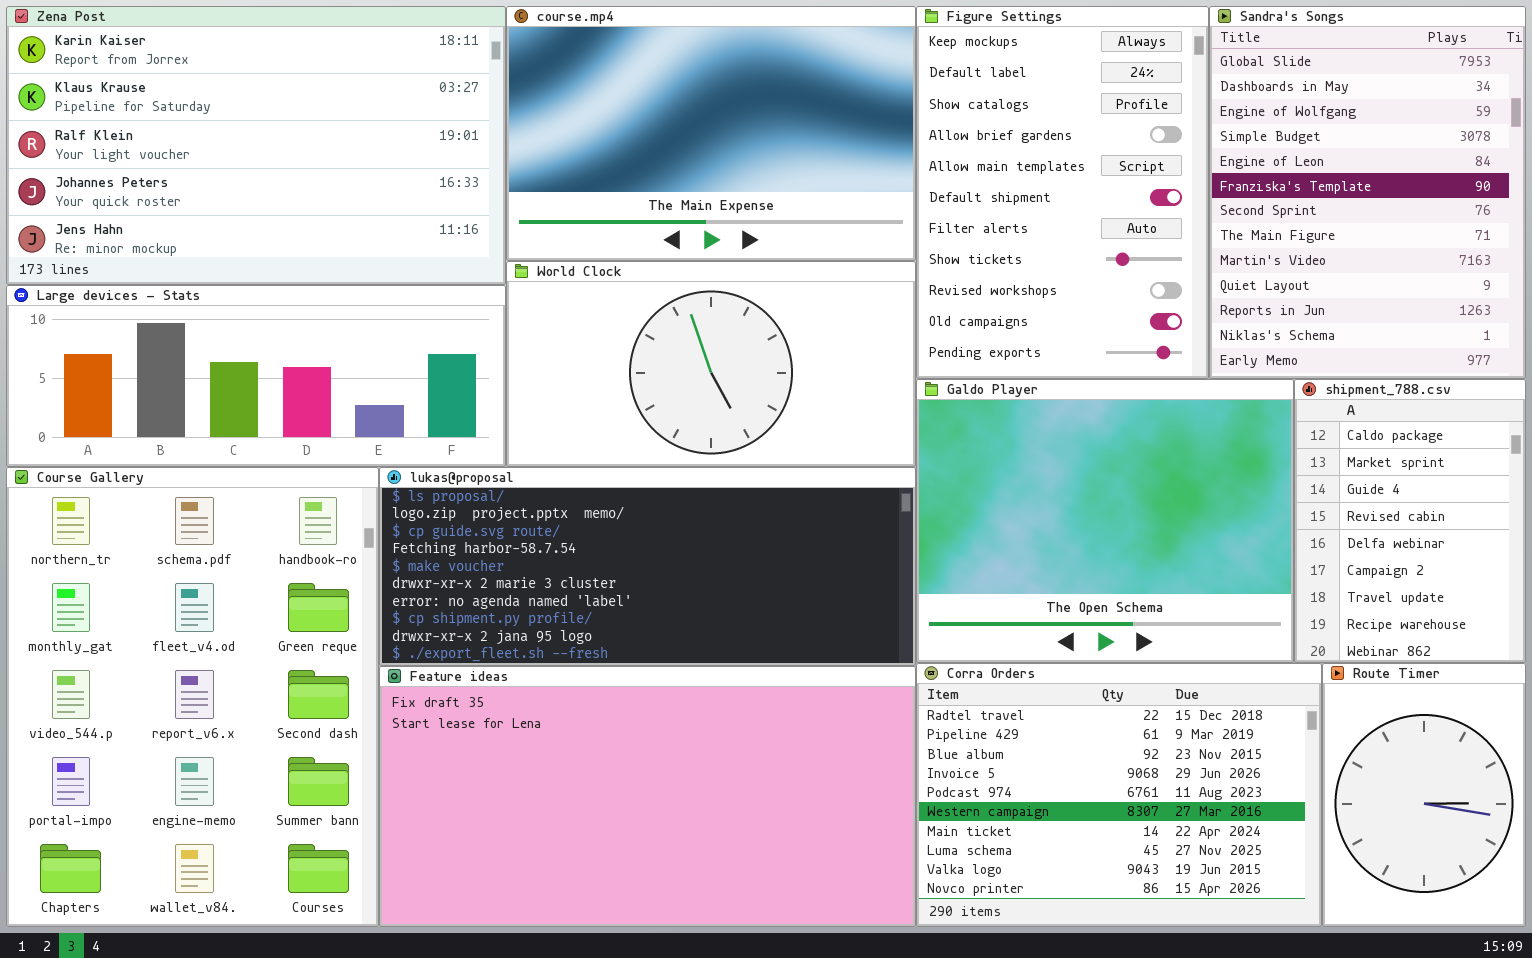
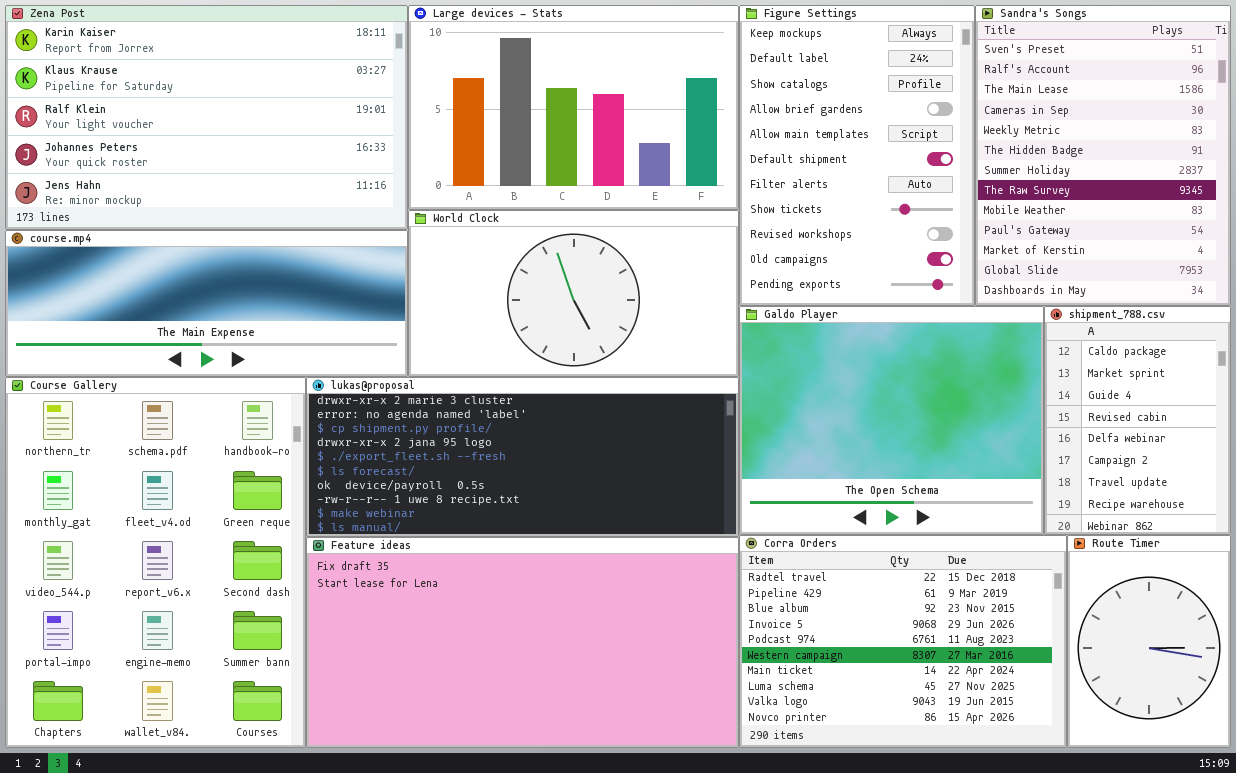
course.mp4: [506,6,916,261] -> [5,230,408,377], moved, resized
Sandra's Songs: [1209,6,1526,379] -> [975,5,1231,306], scrolled up 11 rows
Large devices - Stats: [6,285,506,467] -> [408,5,739,210], moved, resized
lukas@proposal: [379,467,916,666] -> [306,377,739,537], scrolled down 5 rows

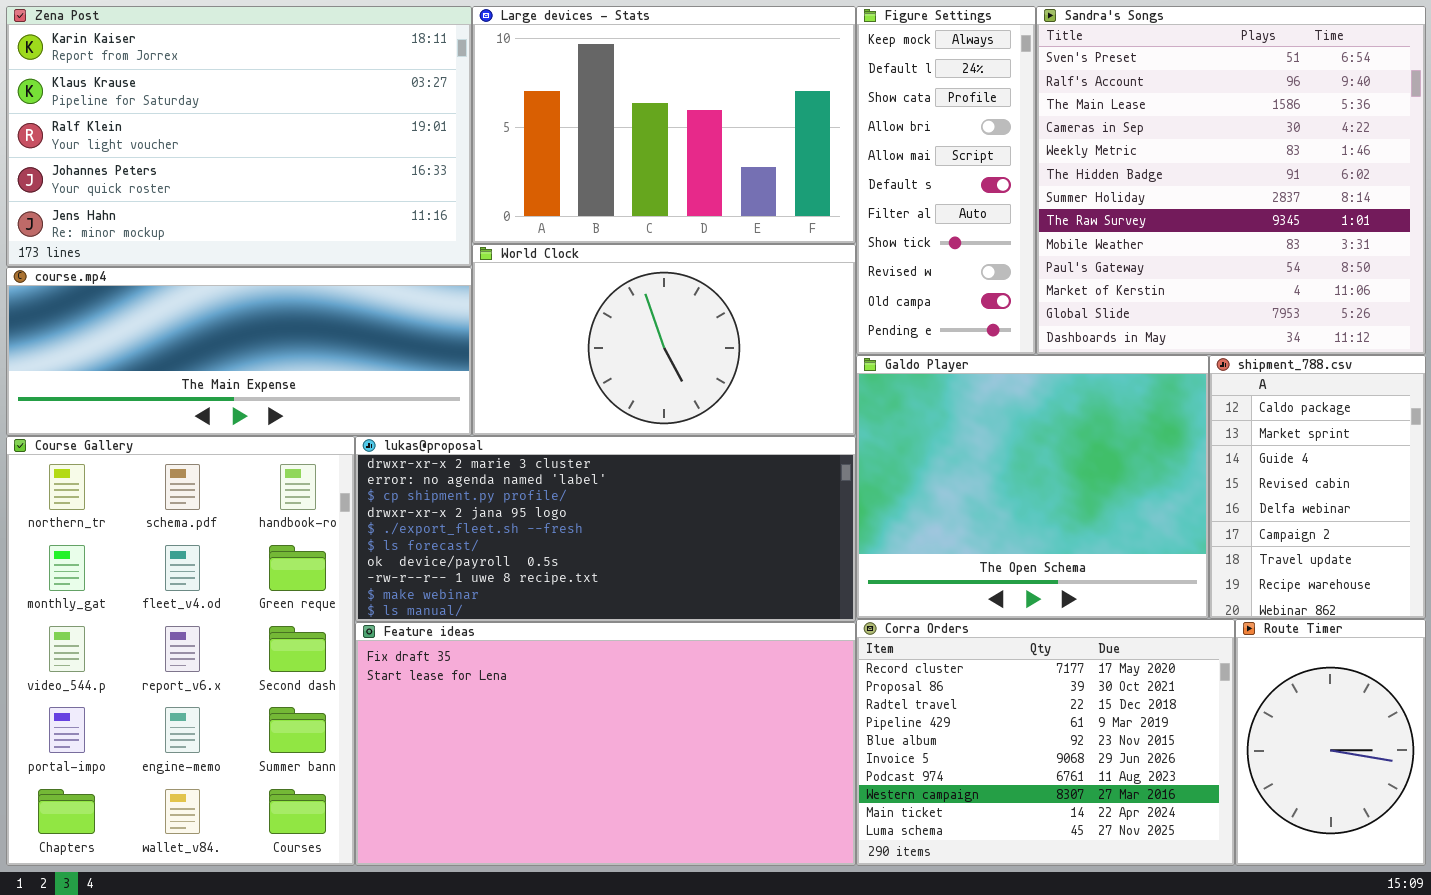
Figure Settings: [739,5,975,306] -> [856,6,1036,355], resized
Sandra's Songs: [975,5,1231,306] -> [1036,6,1426,355], resized
Corra Orders: [739,535,1067,748] -> [856,619,1235,866], scrolled up 2 rows

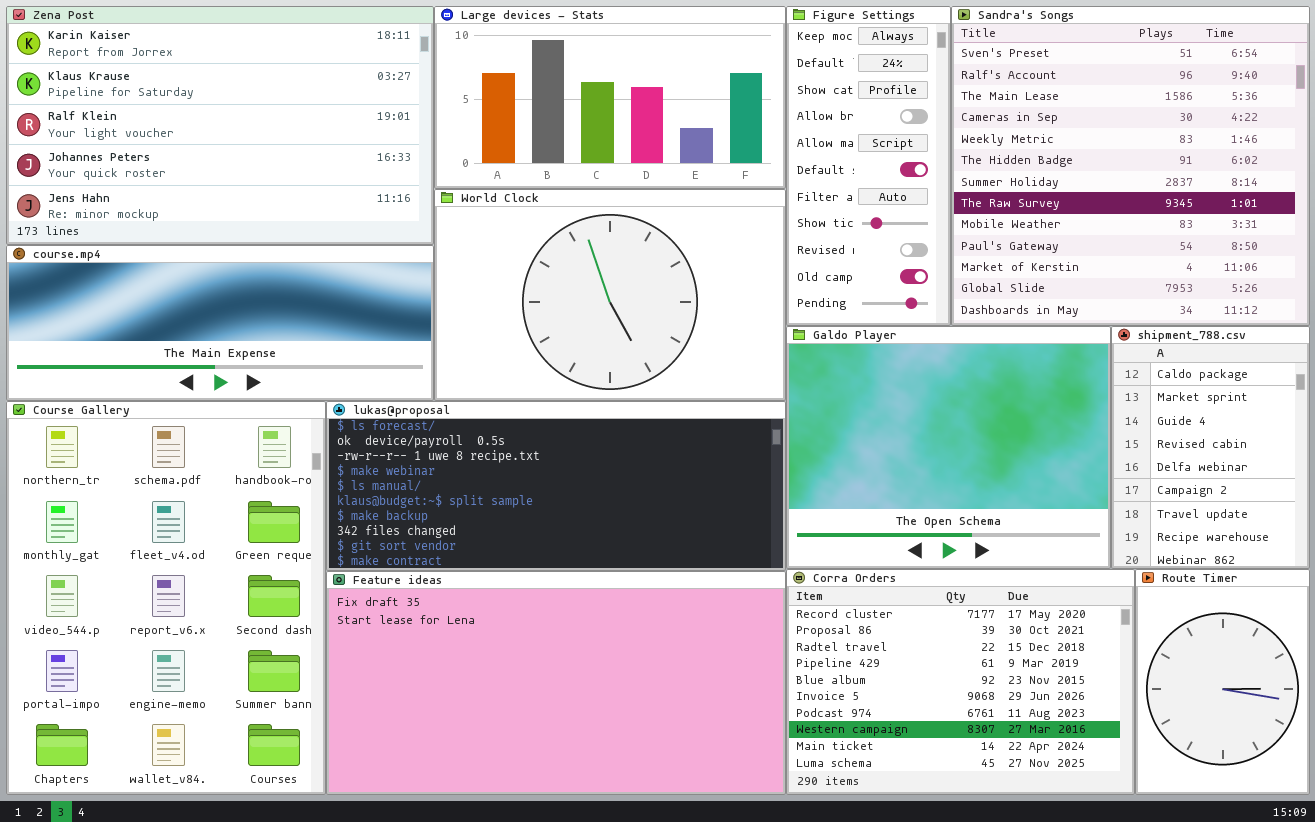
Large devices - Stats: [472,6,856,244] -> [434,6,786,189], resized
World Clock: [472,244,856,436] -> [434,189,786,401], resized
lukas@proposal: [355,436,856,622] -> [326,401,786,571], scrolled down 5 rows

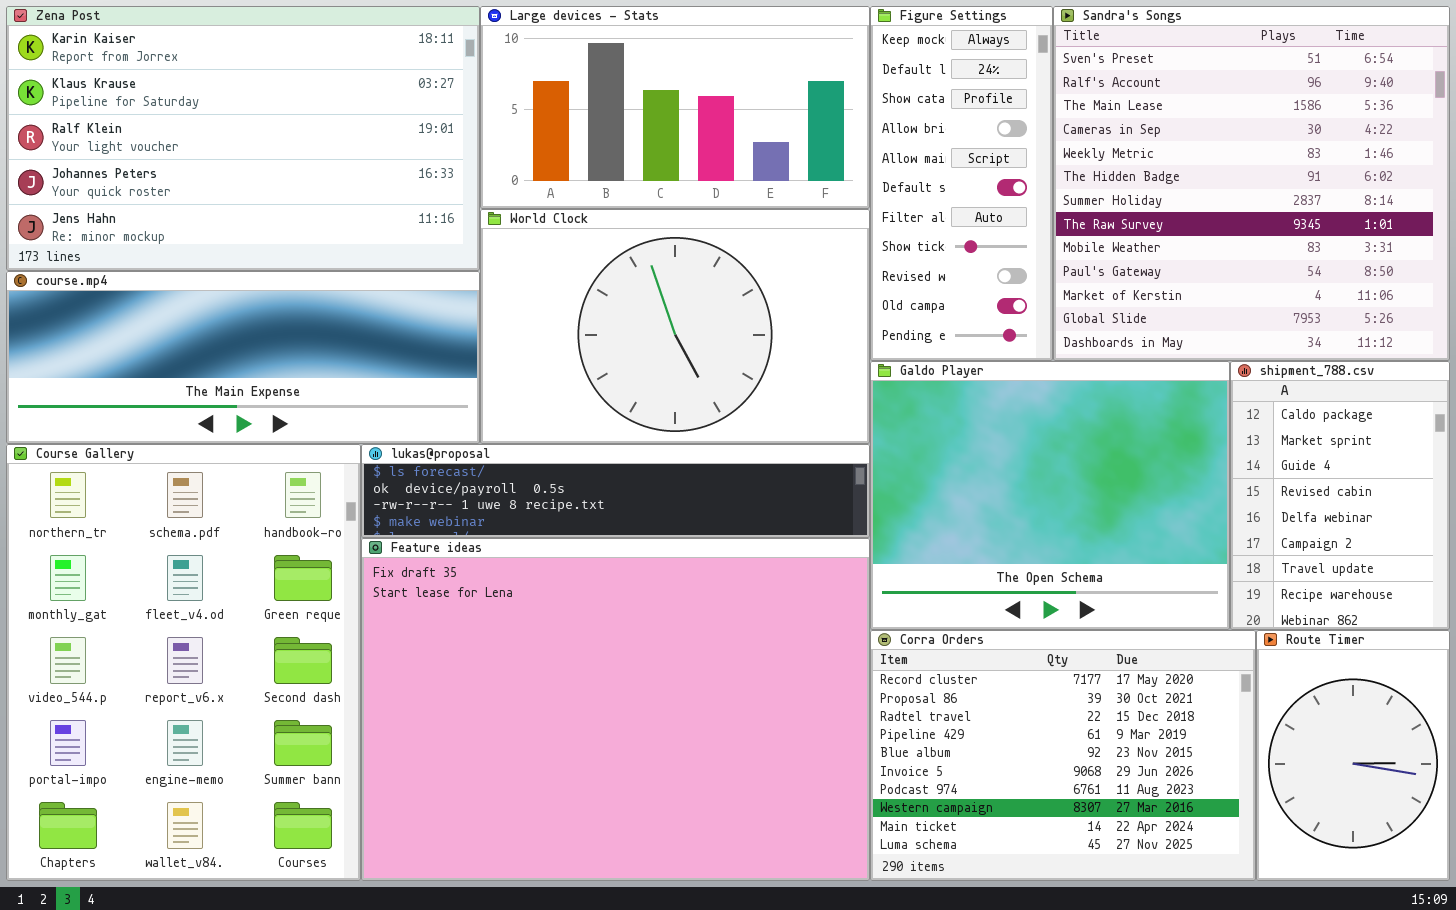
lukas@proposal: [326,401,786,571] -> [361,444,870,538], resized
Feature ideas: [326,571,786,795] -> [361,538,870,881], resized

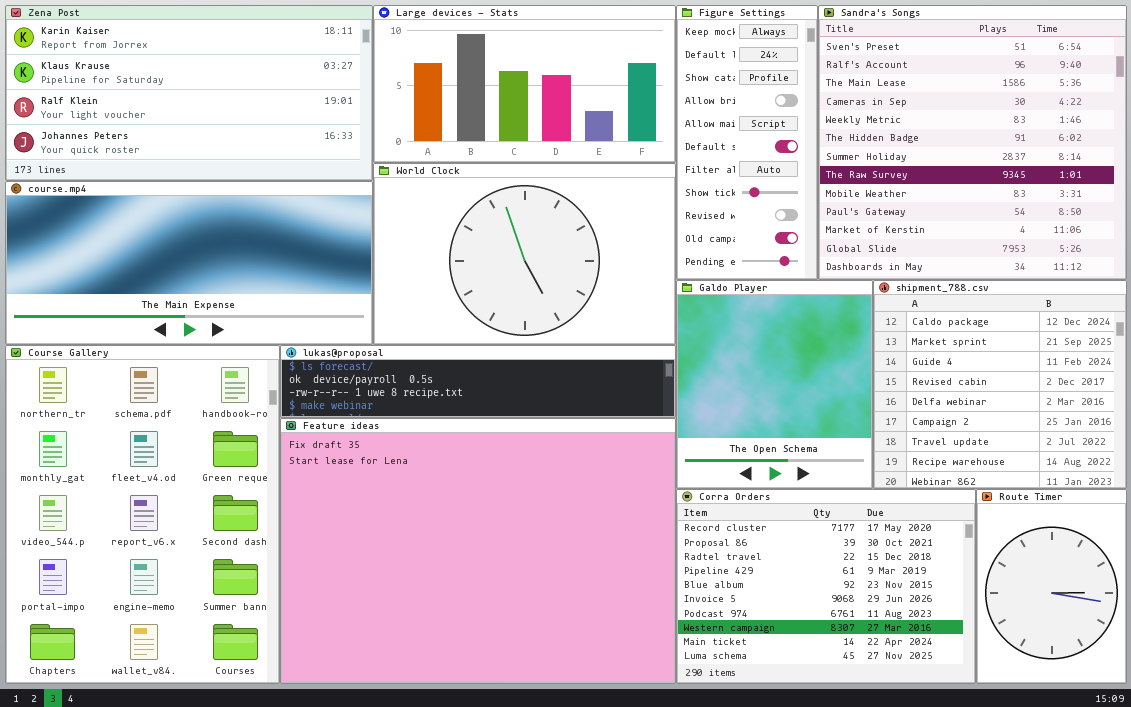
Zena Post: [6,6,480,271] -> [5,5,373,181], resized
course.mp4: [6,271,480,444] -> [5,181,373,345], resized
Galdo Player: [870,361,1230,630] -> [676,280,873,489], resized
shipment_788.csv: [1230,361,1450,630] -> [873,280,1127,489], resized

